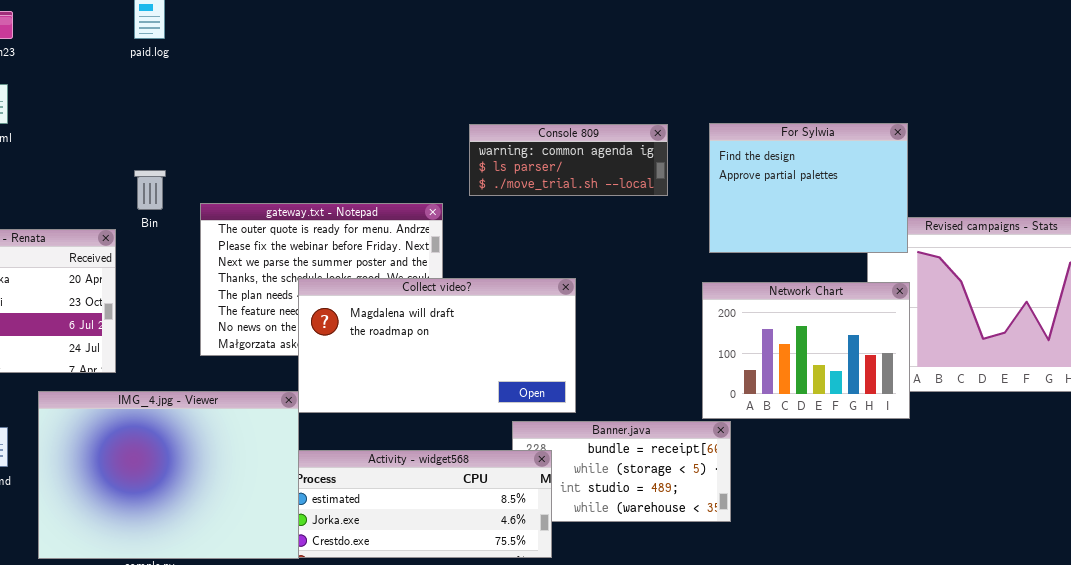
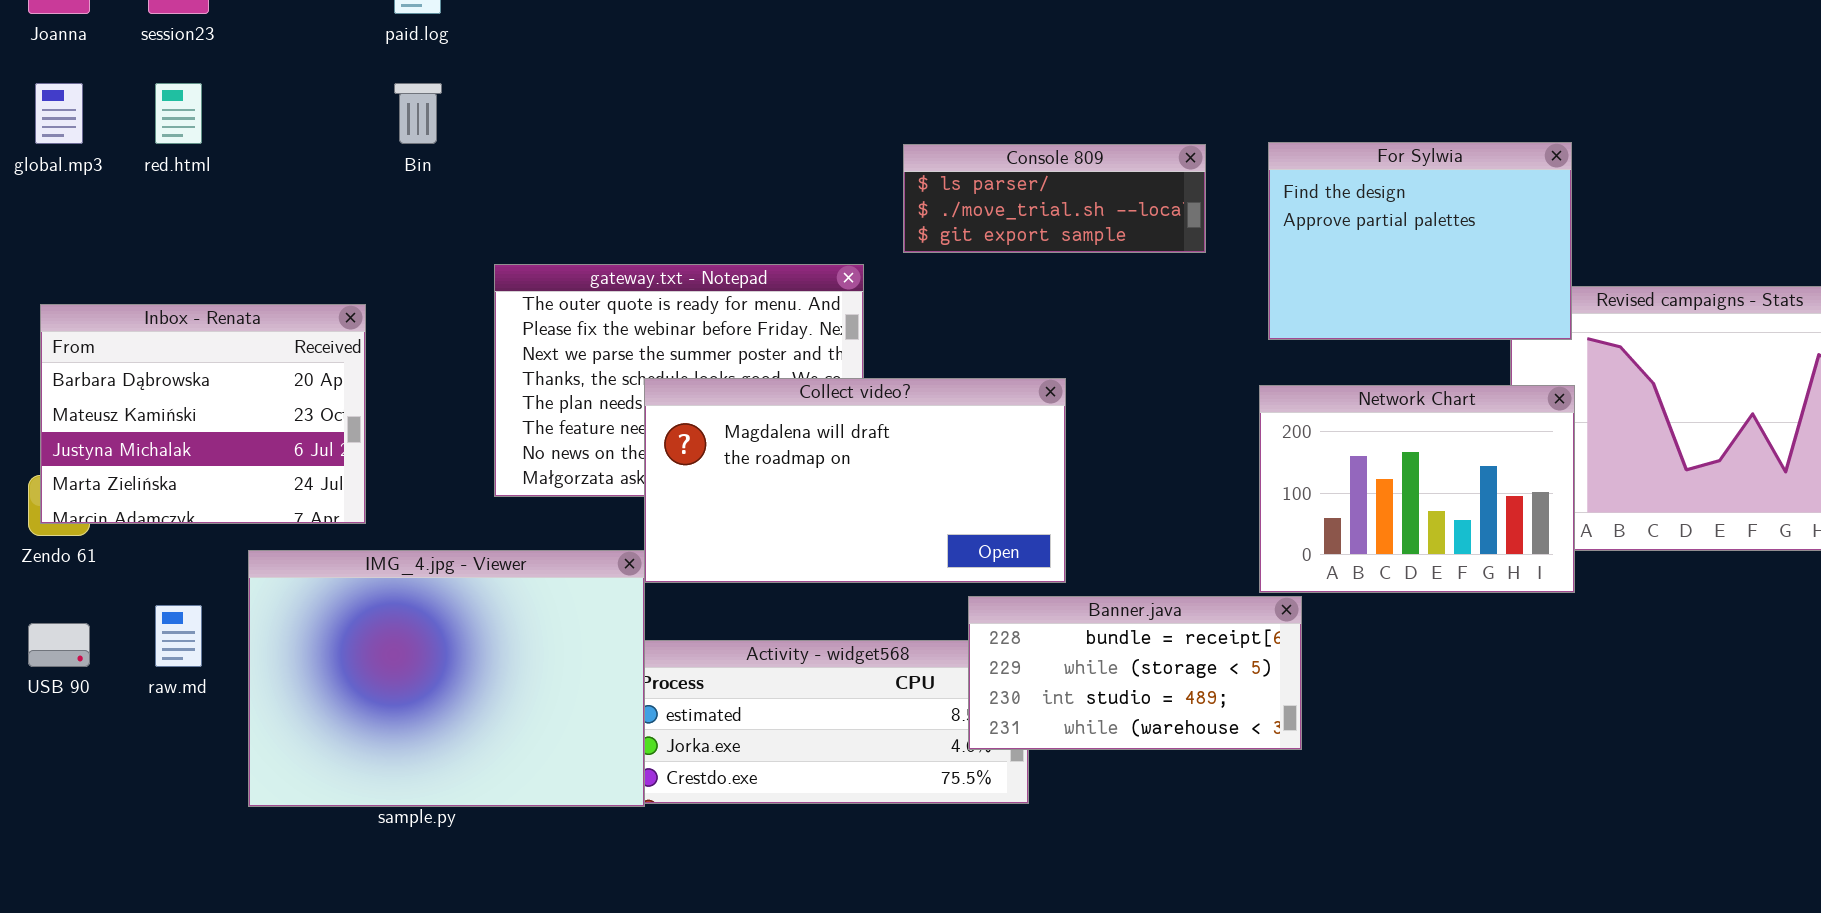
Console 809: [469,124,668,196] -> [903,144,1206,253], scrolled down 1 row
Bin: [134,170,166,210] -> [394,83,442,144], moved
Banner.java: [512,421,731,522] -> [968,596,1302,750], raised

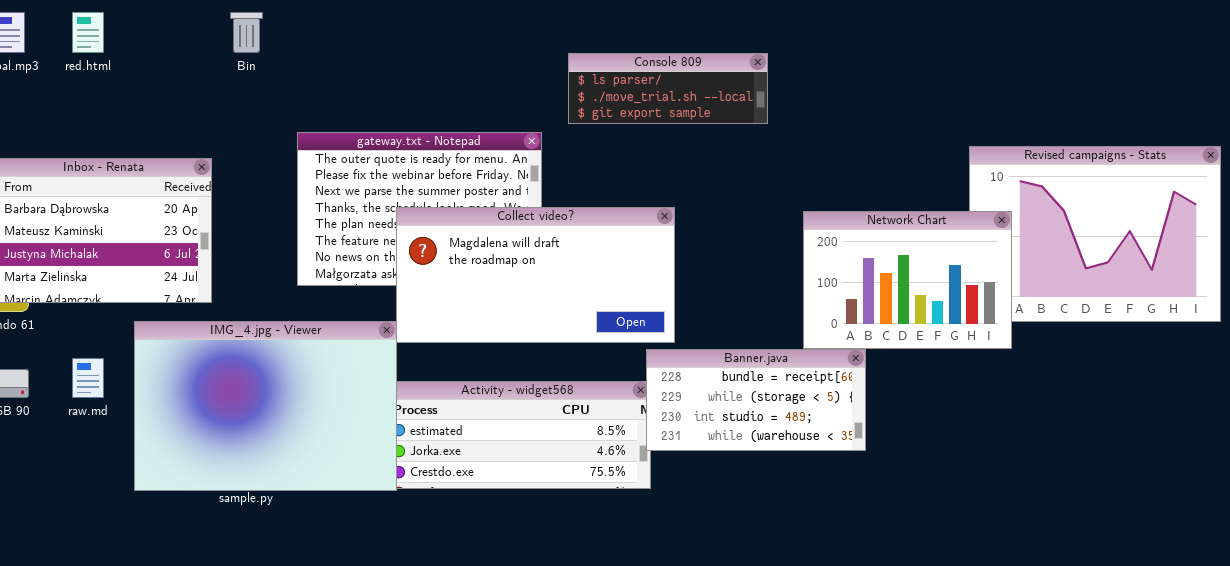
For Sylwia: [1268,142,1572,340] -> none, closed
Banner.java: [968,596,1302,750] -> [646,349,866,451], moved

